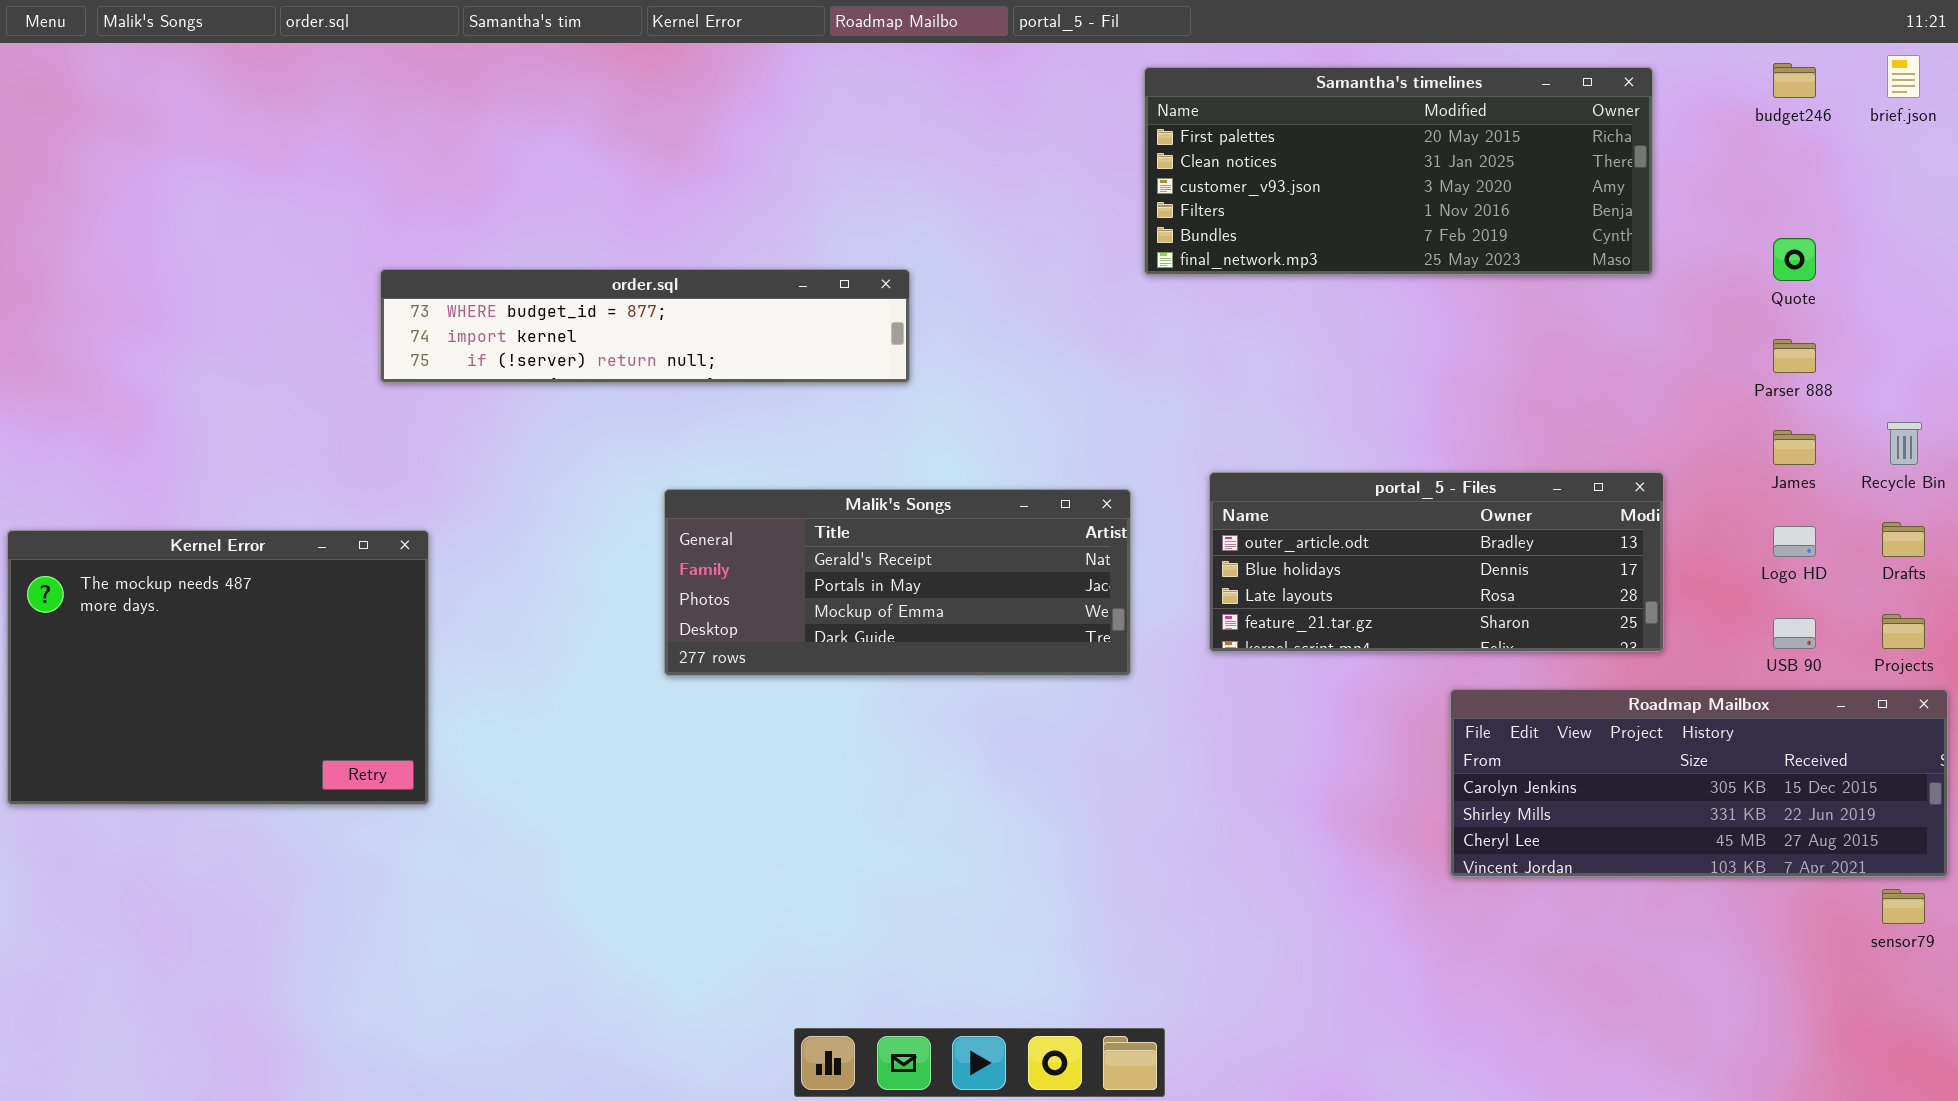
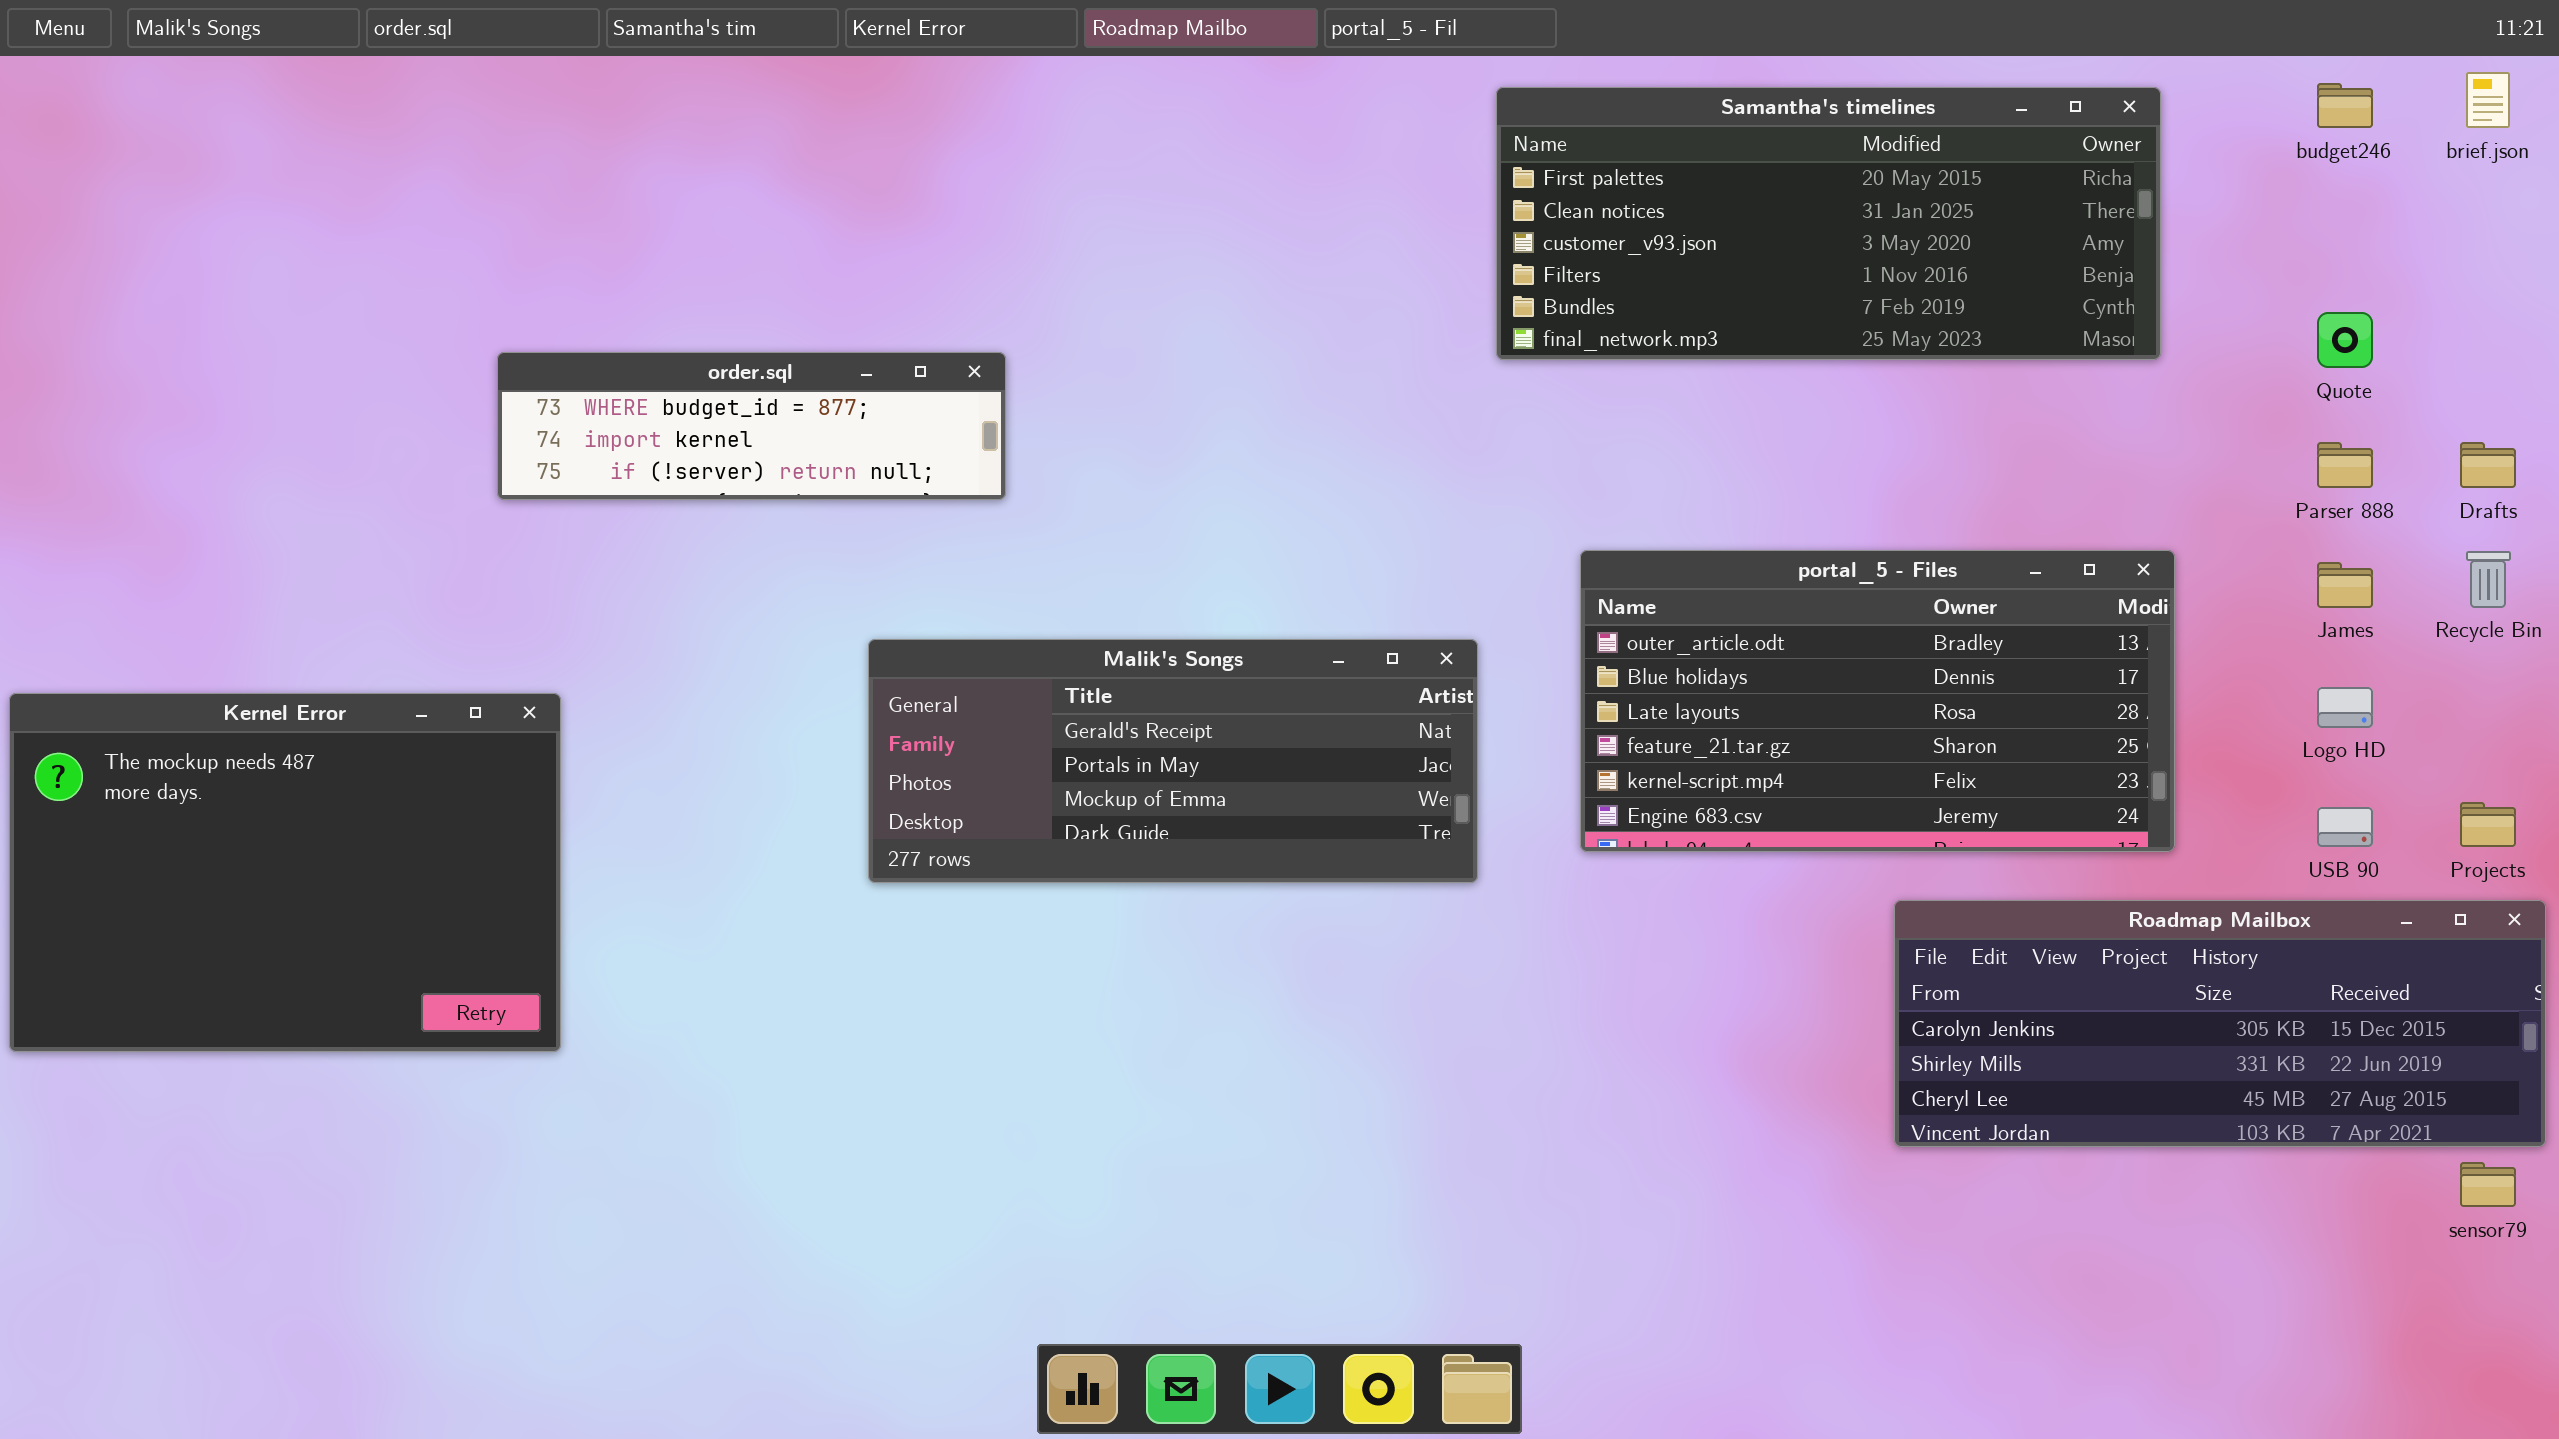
order.sql: [380,269,910,383] -> [497,352,1006,500], resized
portal_5 - Files: [1209,472,1664,652] -> [1580,550,2175,852], resized
Drafts: [1882,522,1925,557] -> [2460,442,2516,488], moved

